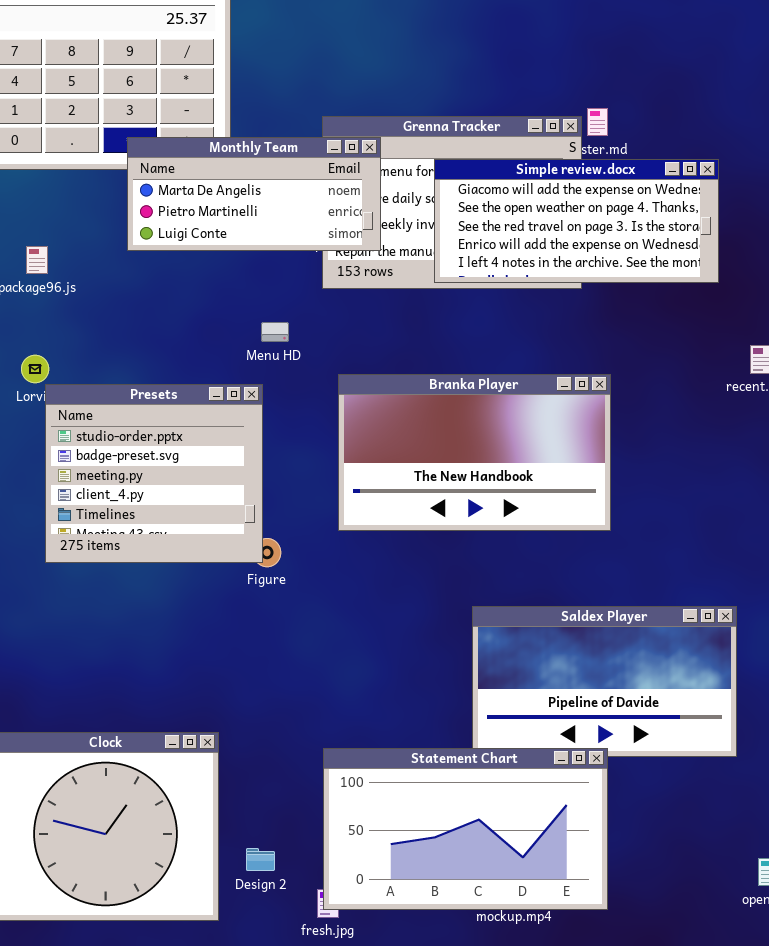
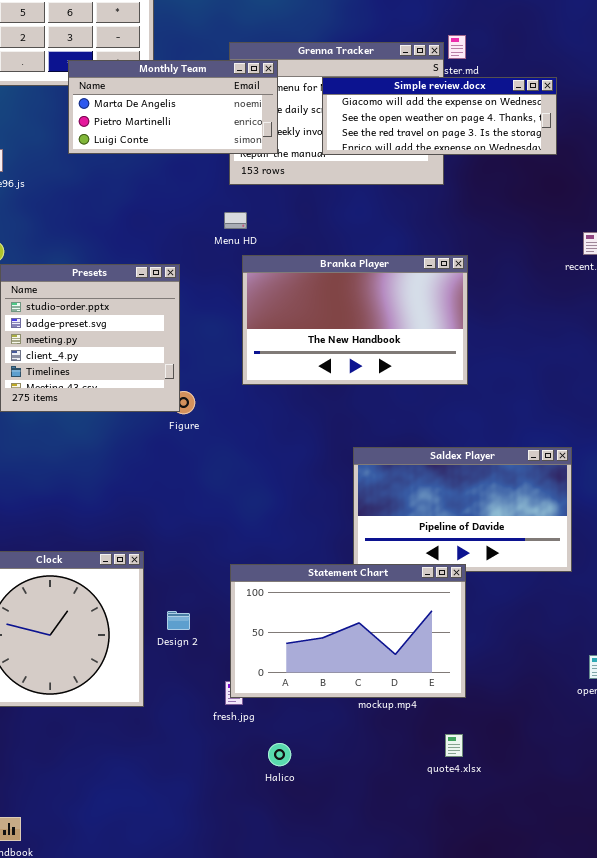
Simple review.docx: [434,159,719,283] -> [322,77,557,155], resized
Menu HD: [261,322,289,342] -> [224,212,247,229], moved
Design 2: [246,848,275,871] -> [167,611,190,630], moved

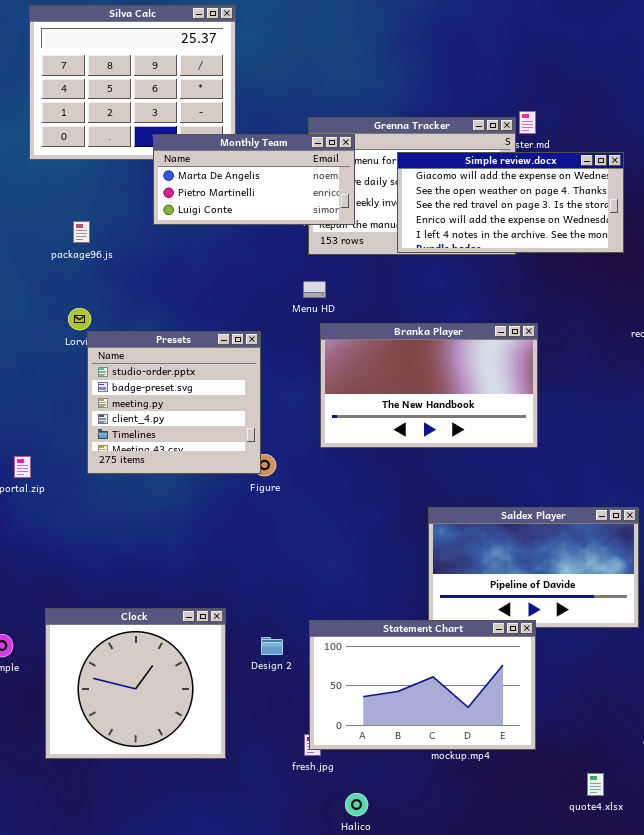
Simple review.docx: [322,77,557,155] -> [397,152,624,253], resized
Design 2: [167,611,190,630] -> [261,637,283,655], moved
quote4.xlsx: [445,734,463,757] -> [587,773,604,796], moved

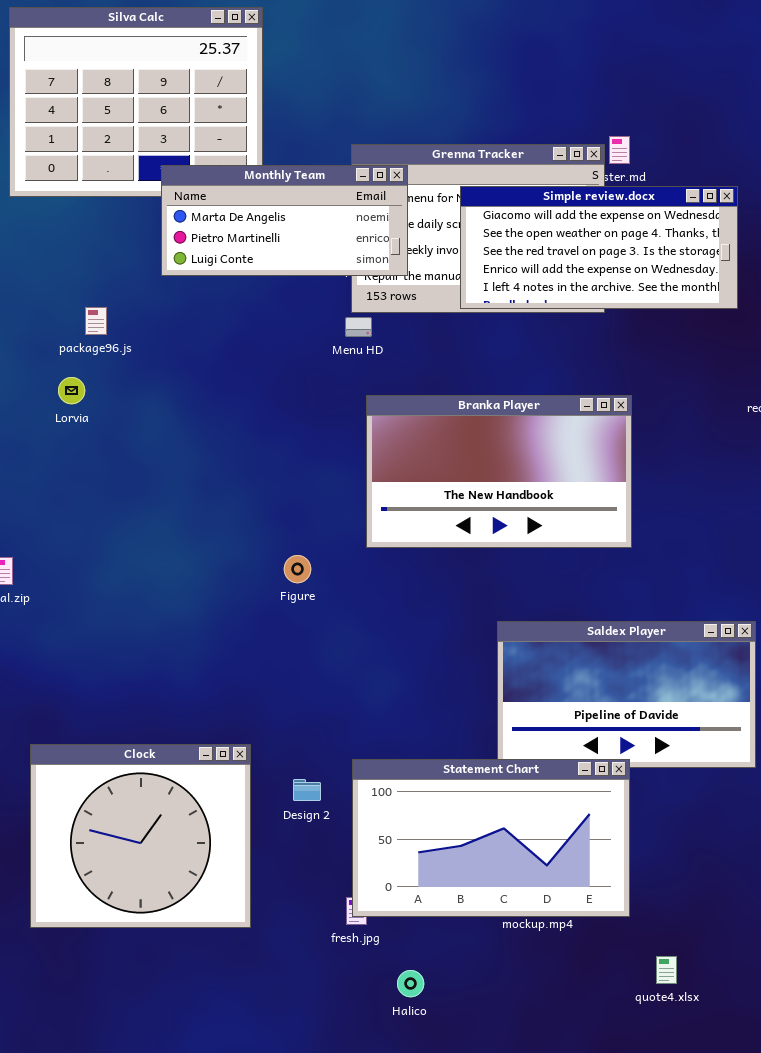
package96.js: [73,221,90,243] -> [85,307,107,335], moved
Menu HD: [303,281,326,298] -> [345,317,372,337], moved
Presets: [87,331,261,474] -> none, closed
quote4.xlsx: [587,773,604,796] -> [656,956,677,984], moved

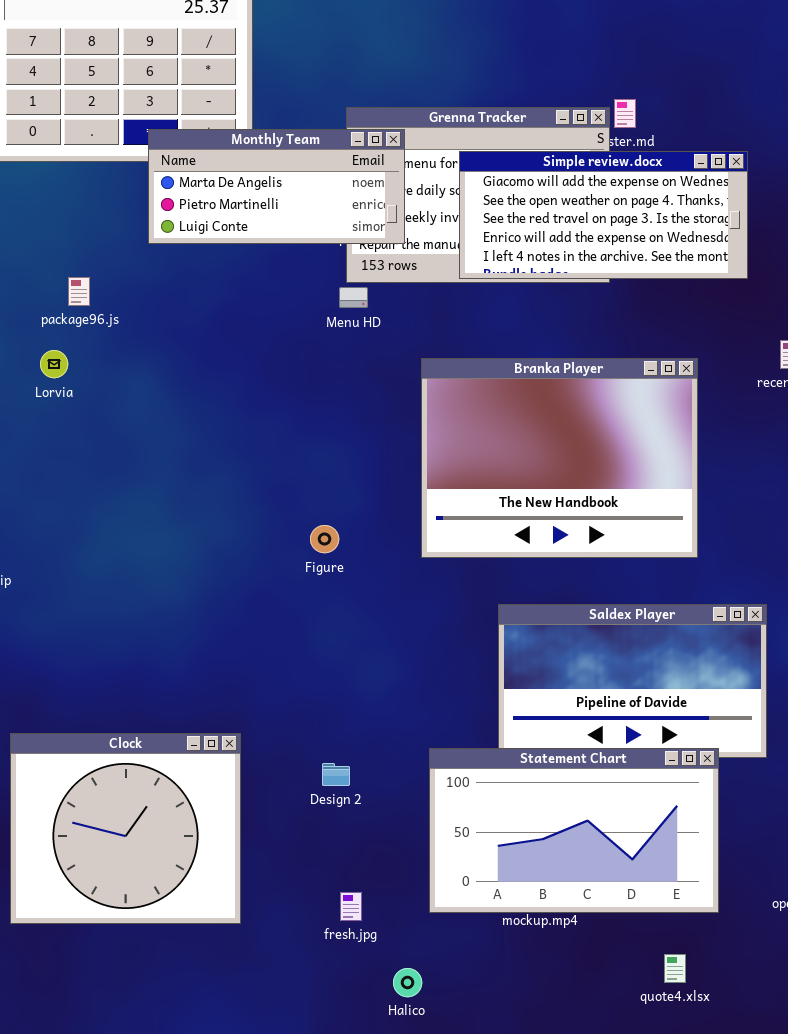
Branka Player: [366,395,632,548] -> [421,358,698,558], moved, resized
Figure: [284,555,311,583] -> [310,525,339,553], moved
Statement Chart: [352,759,630,917] -> [429,748,719,913], moved
Design 2: [293,779,321,801] -> [322,763,350,786], moved

